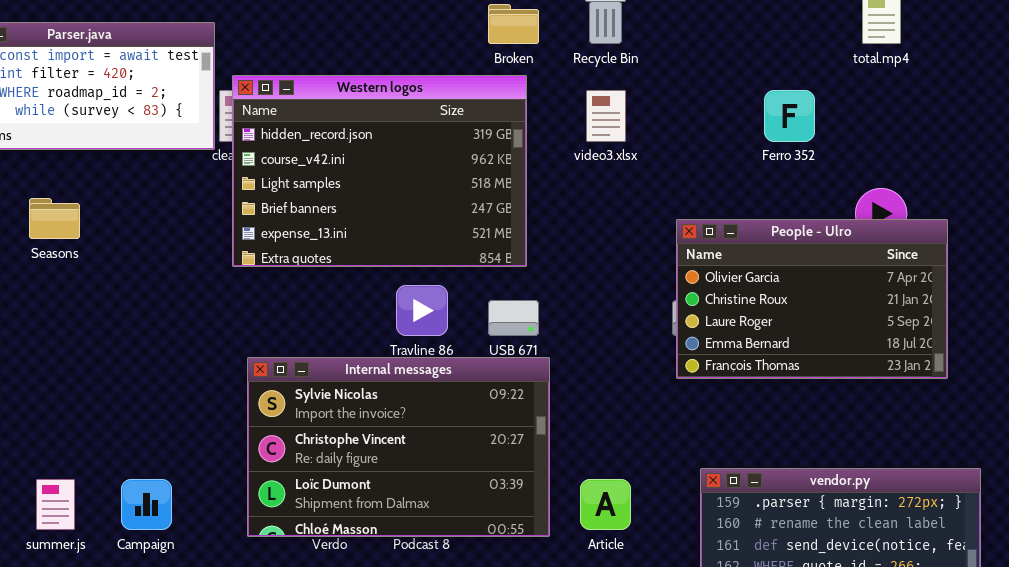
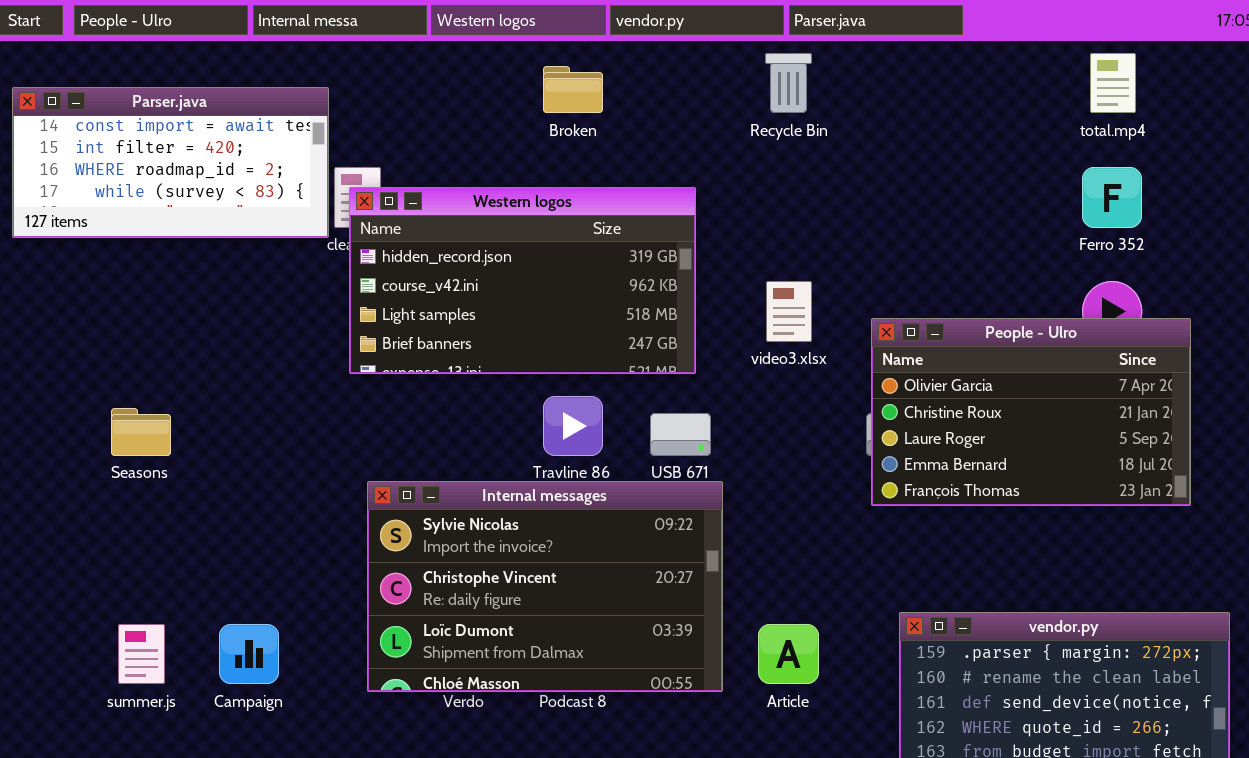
Broken: [488,4,539,44] -> [543,66,603,113], moved
Western logos: [232,75,527,267] -> [349,187,696,374], resized
video3.xlsx: [586,90,626,142] -> [766,281,812,342], moved
Ferro 352: [764,90,815,142] -> [1082,167,1142,228], moved
Seasons: [29,198,80,239] -> [111,408,171,456], moved

